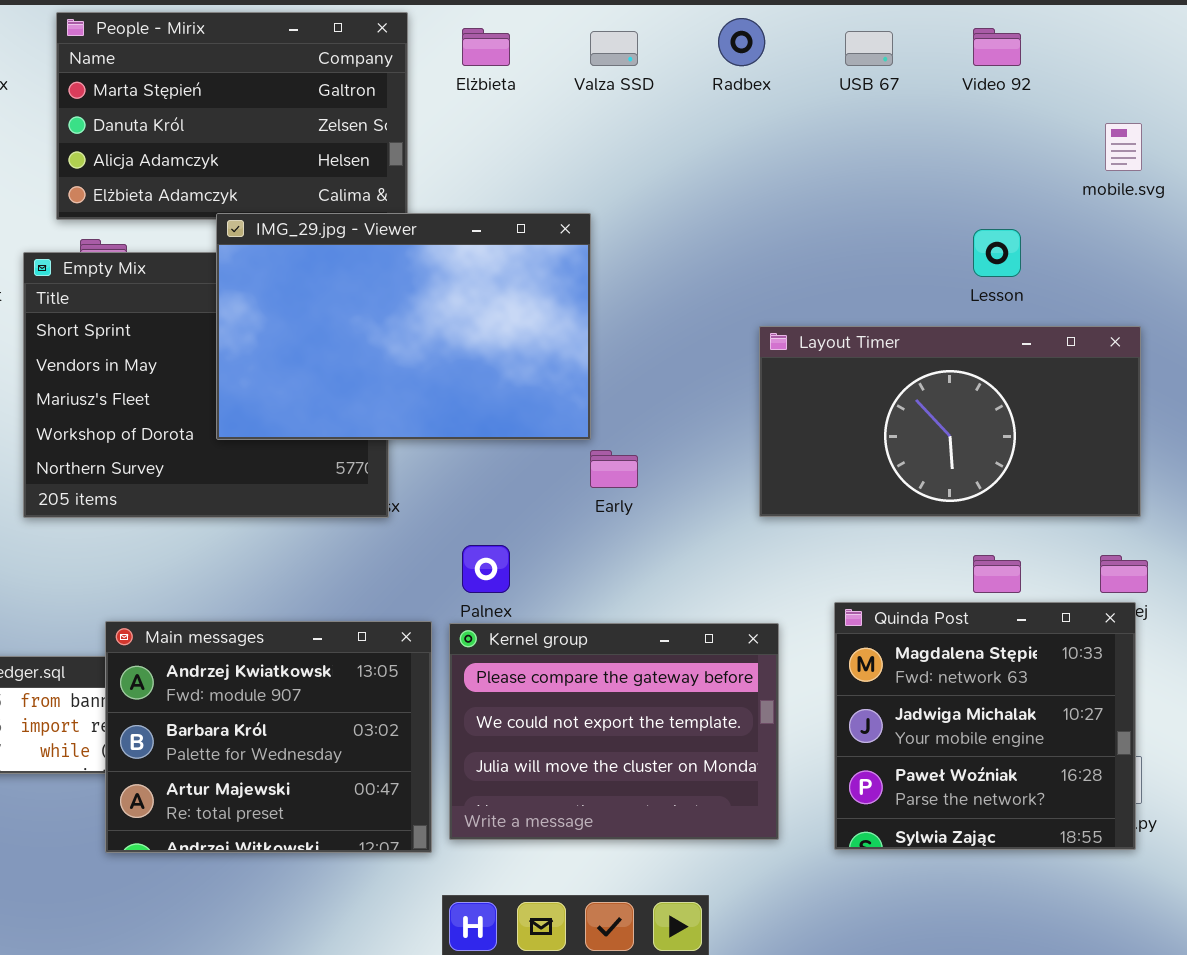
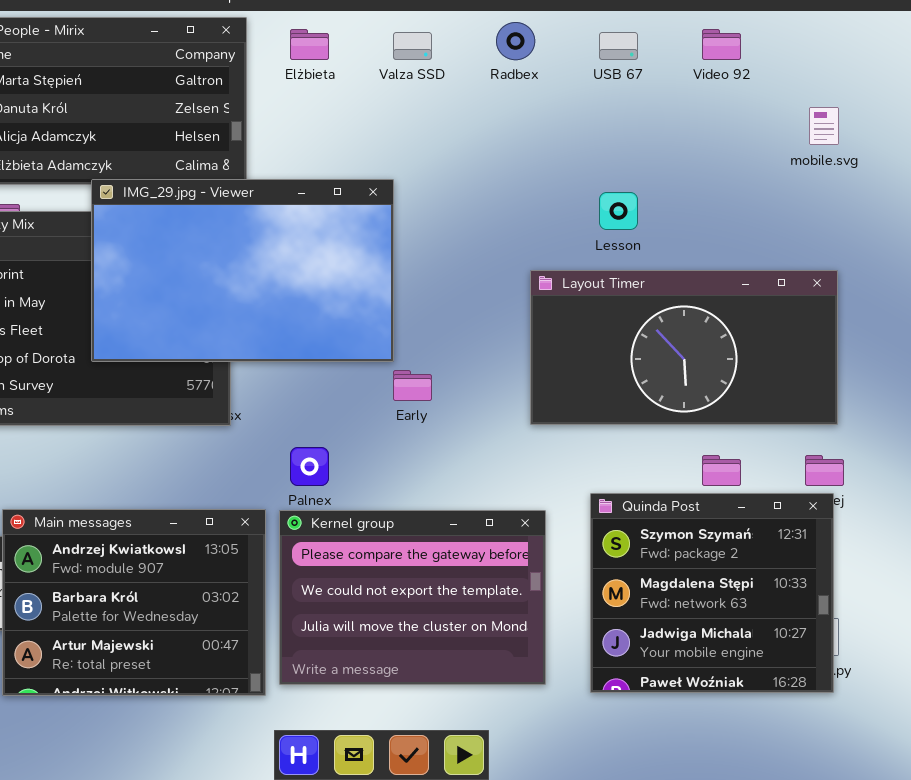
Lesson: [973,229,1021,277] -> [599,192,638,230], moved
Quinda Post: [834,602,1136,850] -> [590,493,834,693], scrolled up 1 row

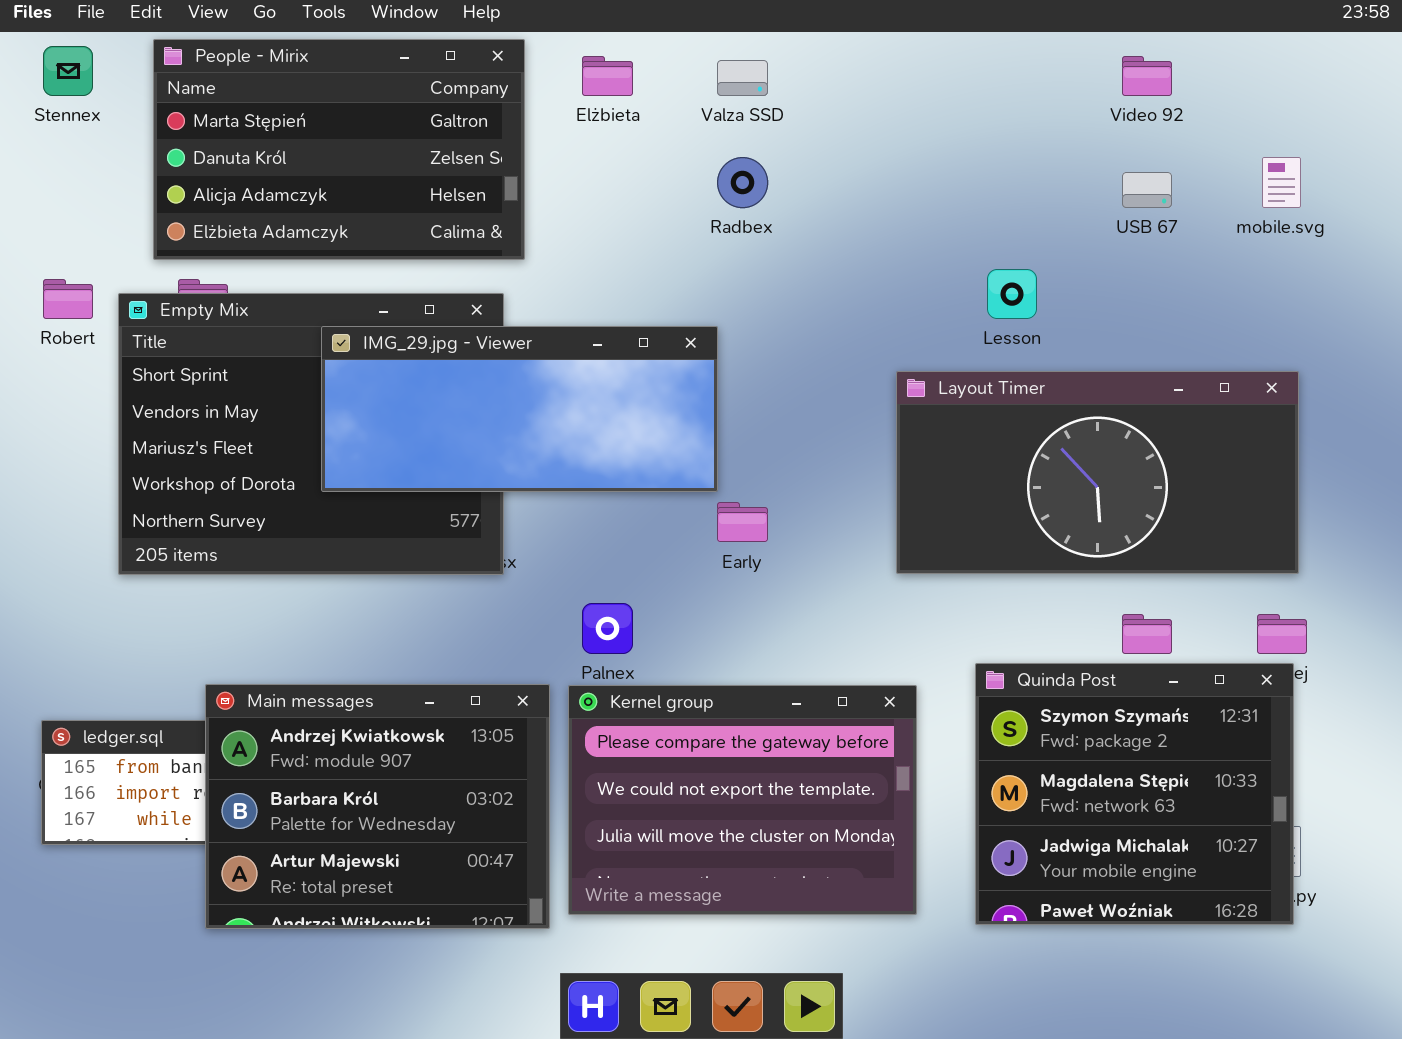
Radbex: [496,22,535,60] -> [717,157,768,208], moved
USB 67: [599,32,638,60] -> [1122,172,1172,208], moved
IMG_29.jpg - Viewer: [91,179,394,362] -> [321,326,718,492], resized

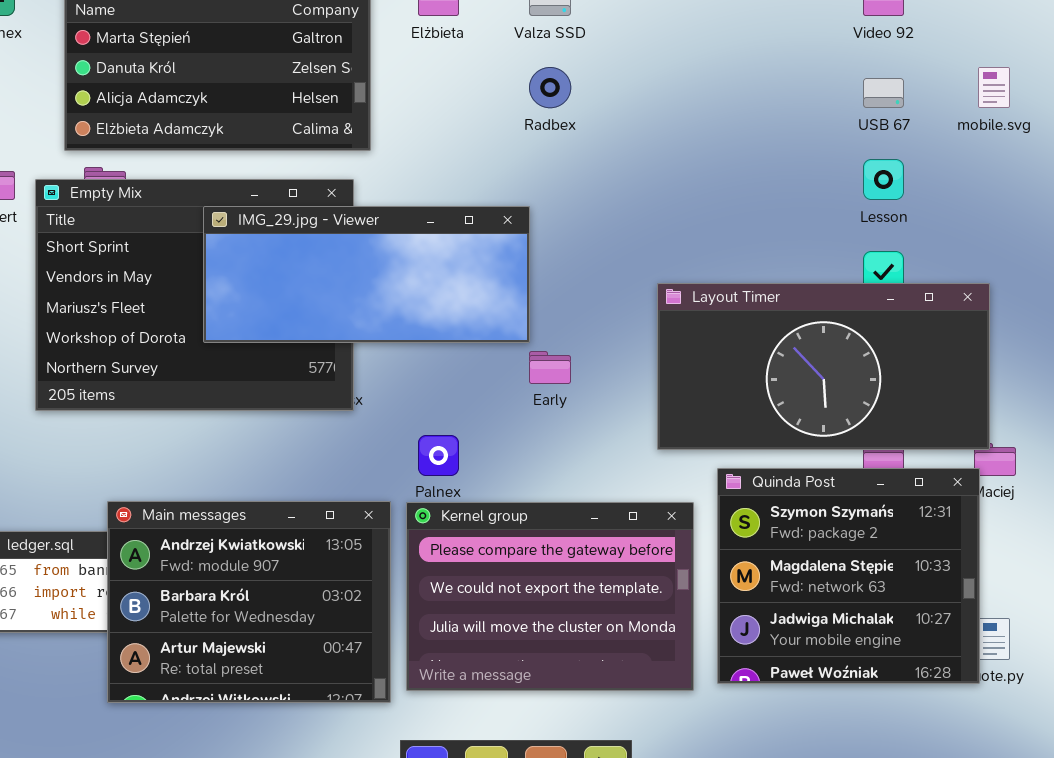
Lesson: [987,269,1037,319] -> [863,159,904,200], moved
Layout Timer: [896,371,1299,574] -> [657,283,990,450], moved
Quinda Post: [975,663,1294,925] -> [717,468,980,684], moved

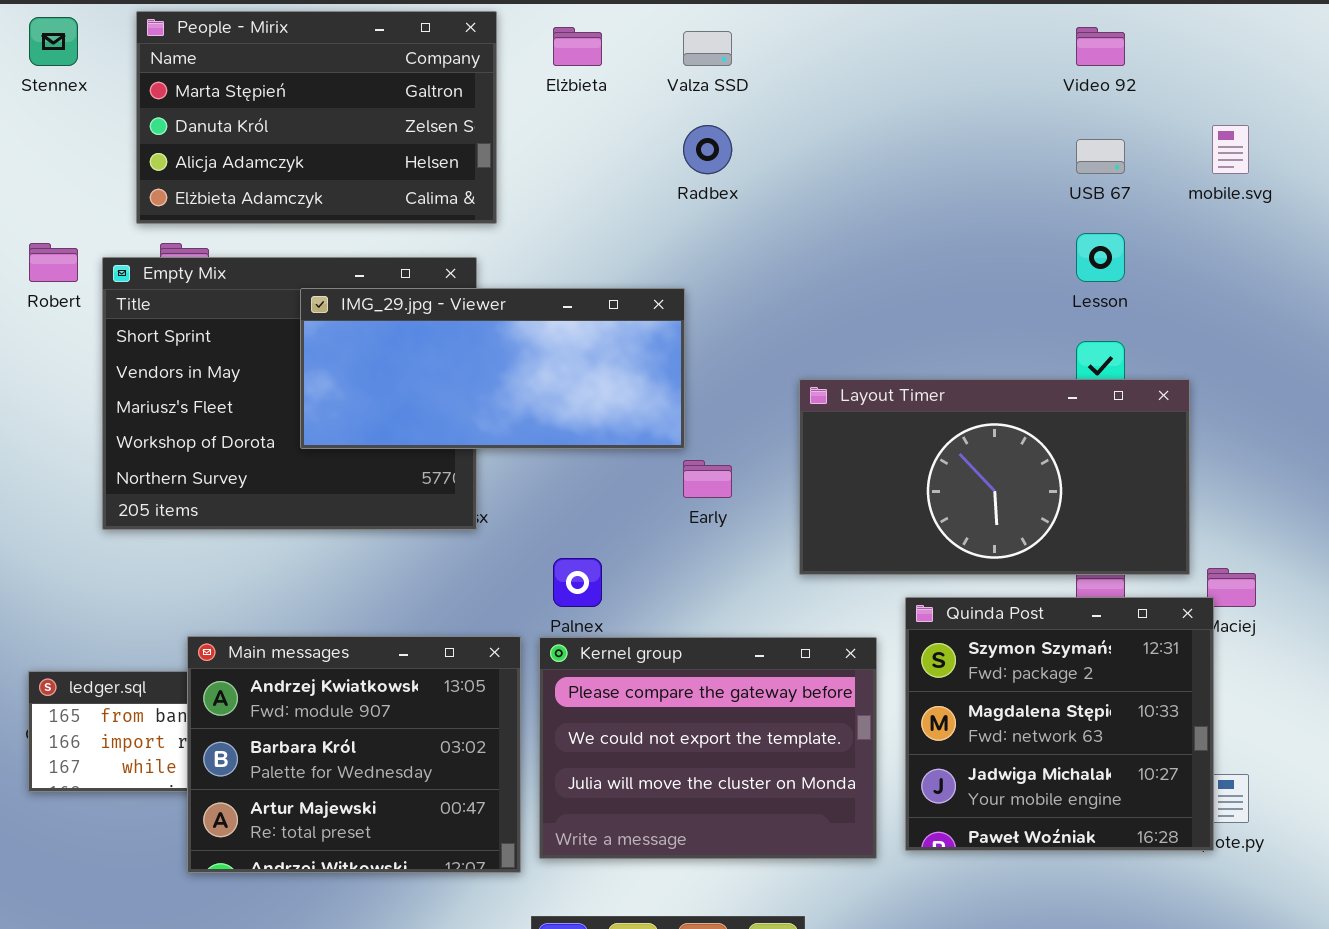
Layout Timer: [657,283,990,450] -> [799,379,1190,575], moved

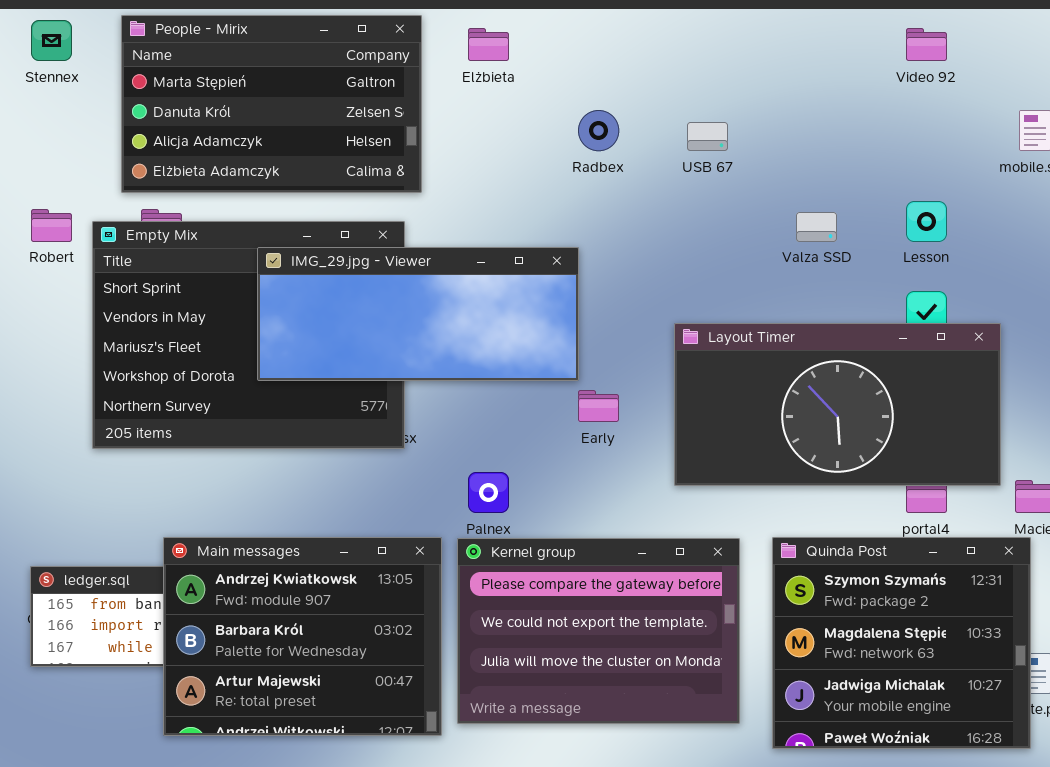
Valza SSD: [683,31,732,66] -> [796,212,837,242], moved
USB 67: [1076,139,1125,174] -> [687,122,728,151], moved
Quinda Post: [905,597,1214,851] -> [772,537,1031,749], moved

